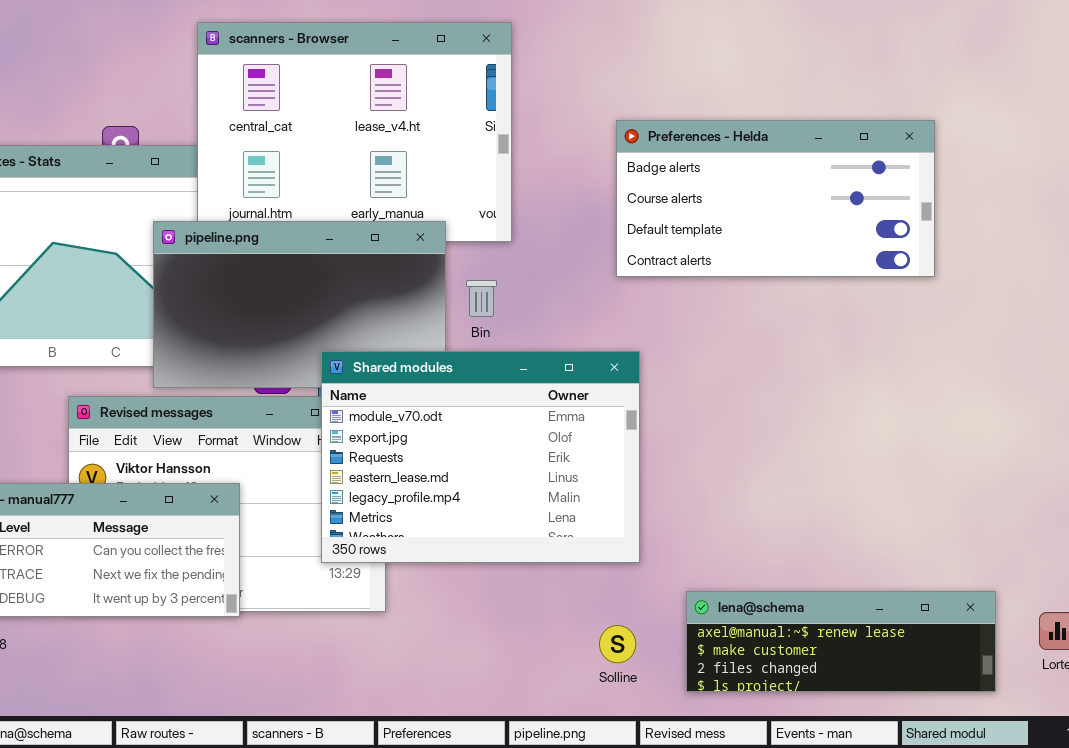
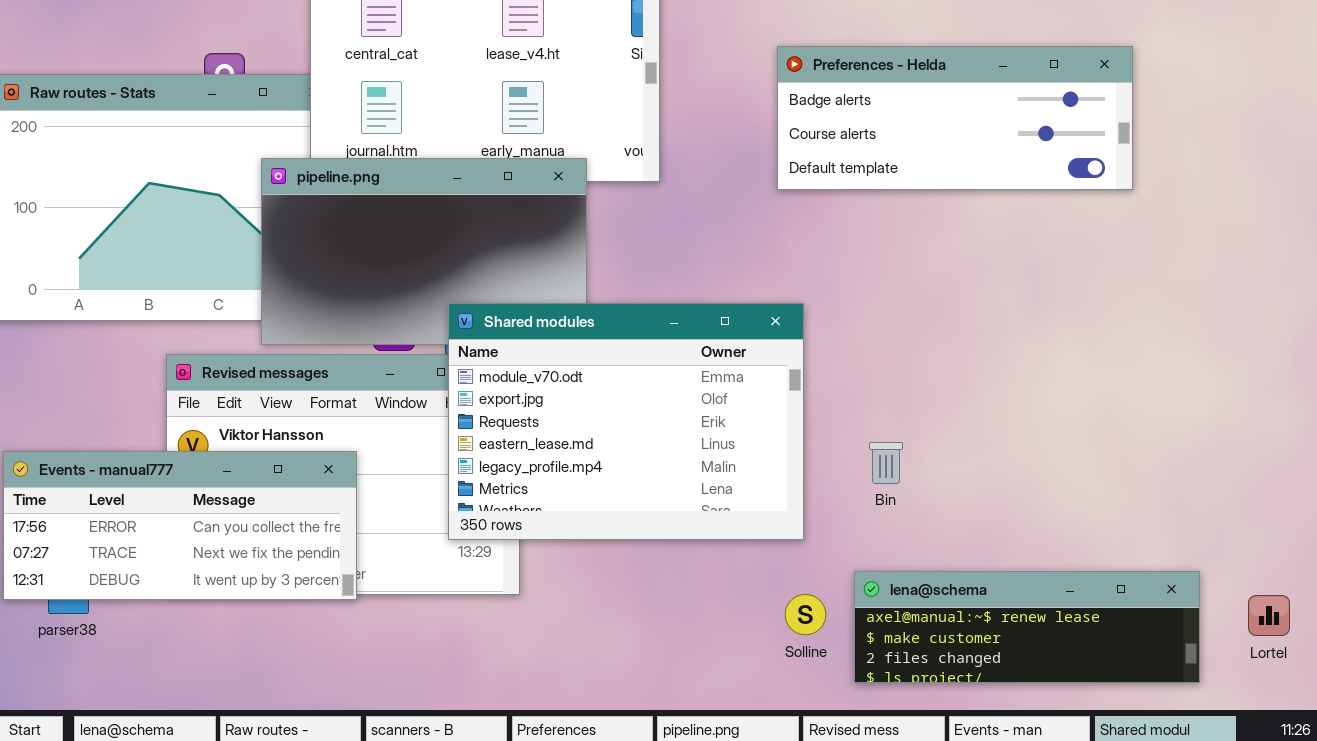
Preferences - Helda: [616,120,935,277] -> [777,46,1133,190], resized
Bin: [466,280,497,317] -> [869,442,903,484], moved
Solline: [599,625,636,663] -> [785,594,826,635], moved

